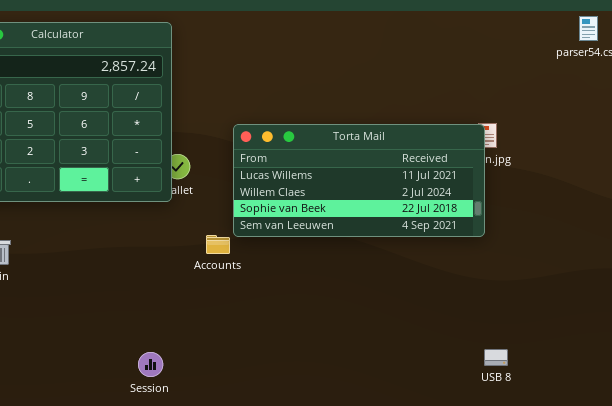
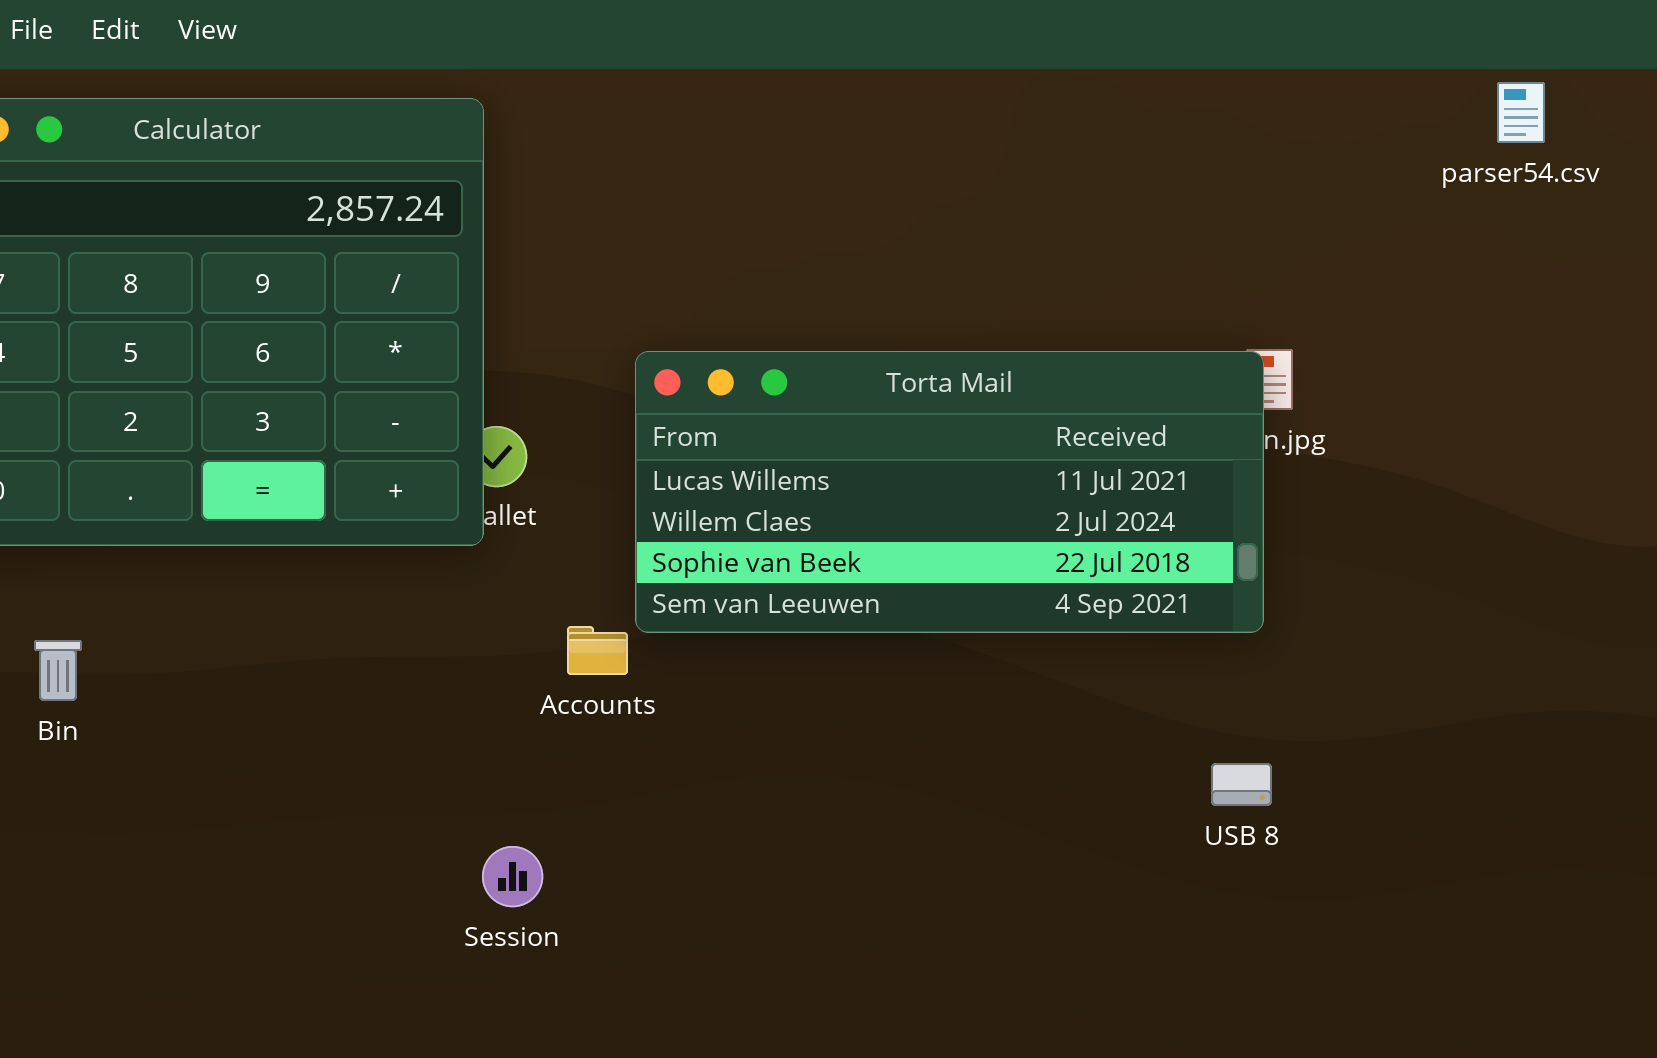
USB 8: [484,349,508,366] -> [1211,763,1272,806], moved
Session: [138,352,163,377] -> [482,846,543,907], moved

